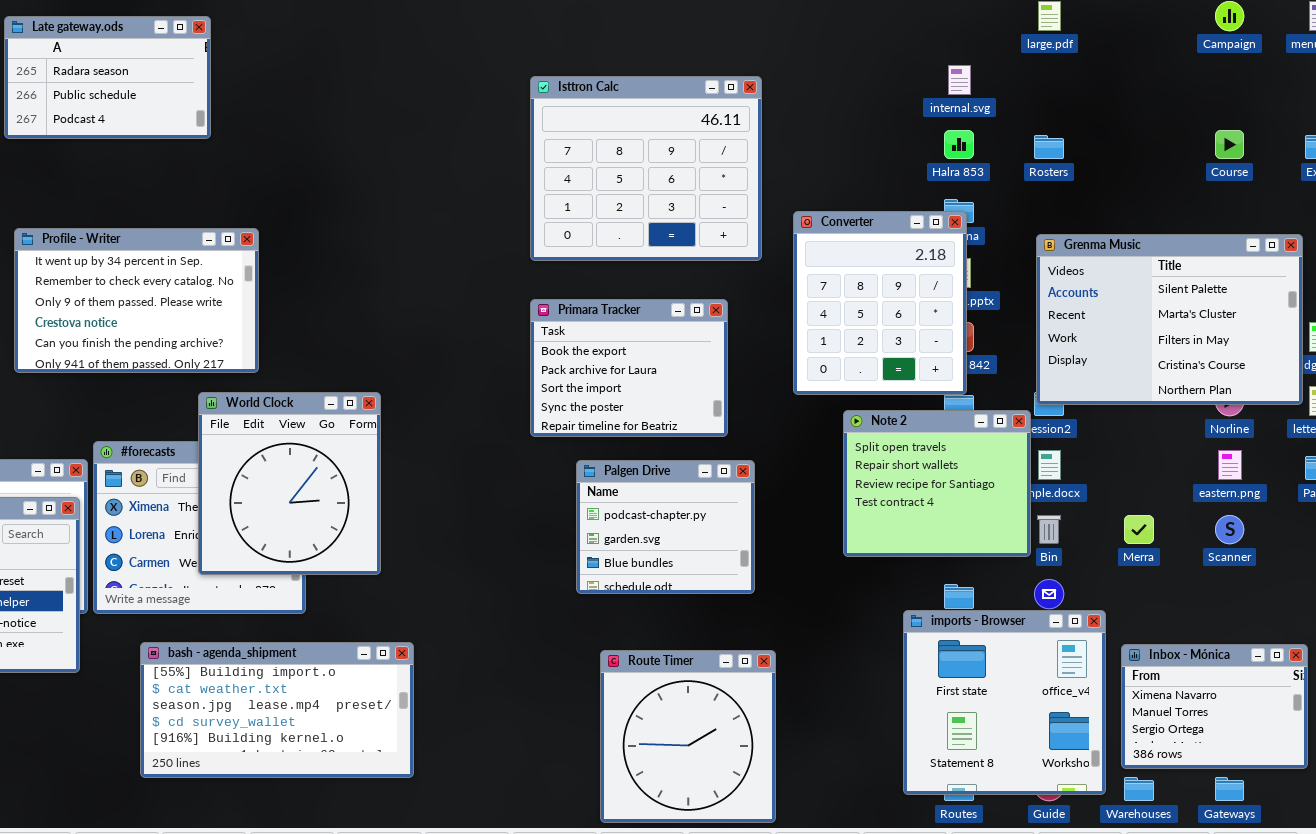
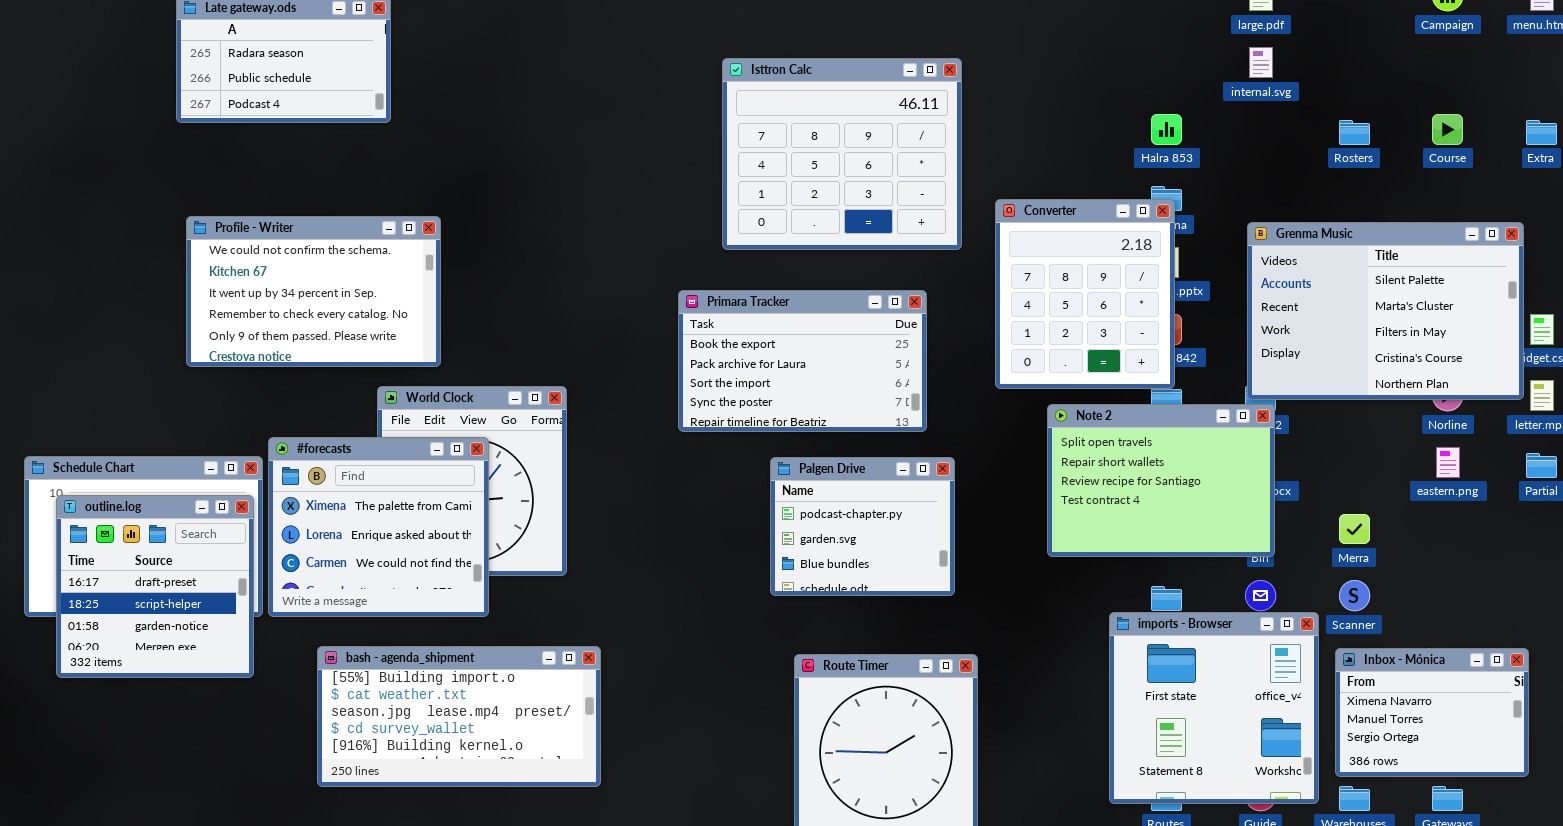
internal.svg: [948,65,971,95] -> [1249,47,1273,78], moved
Rosters: [1034,135,1064,159] -> [1339,120,1370,145], moved
Profile - Writer: [14,228,259,373] -> [186,216,441,367], scrolled up 2 rows
Primara Tracker: [530,299,728,437] -> [678,290,927,432], resized
Note 2: [843,410,1031,557] -> [1047,404,1275,557], resized
#forecasts: [93,441,306,614] -> [268,437,489,617], raised
Scanner: [1215,515,1244,544] -> [1339,580,1370,611], moved

